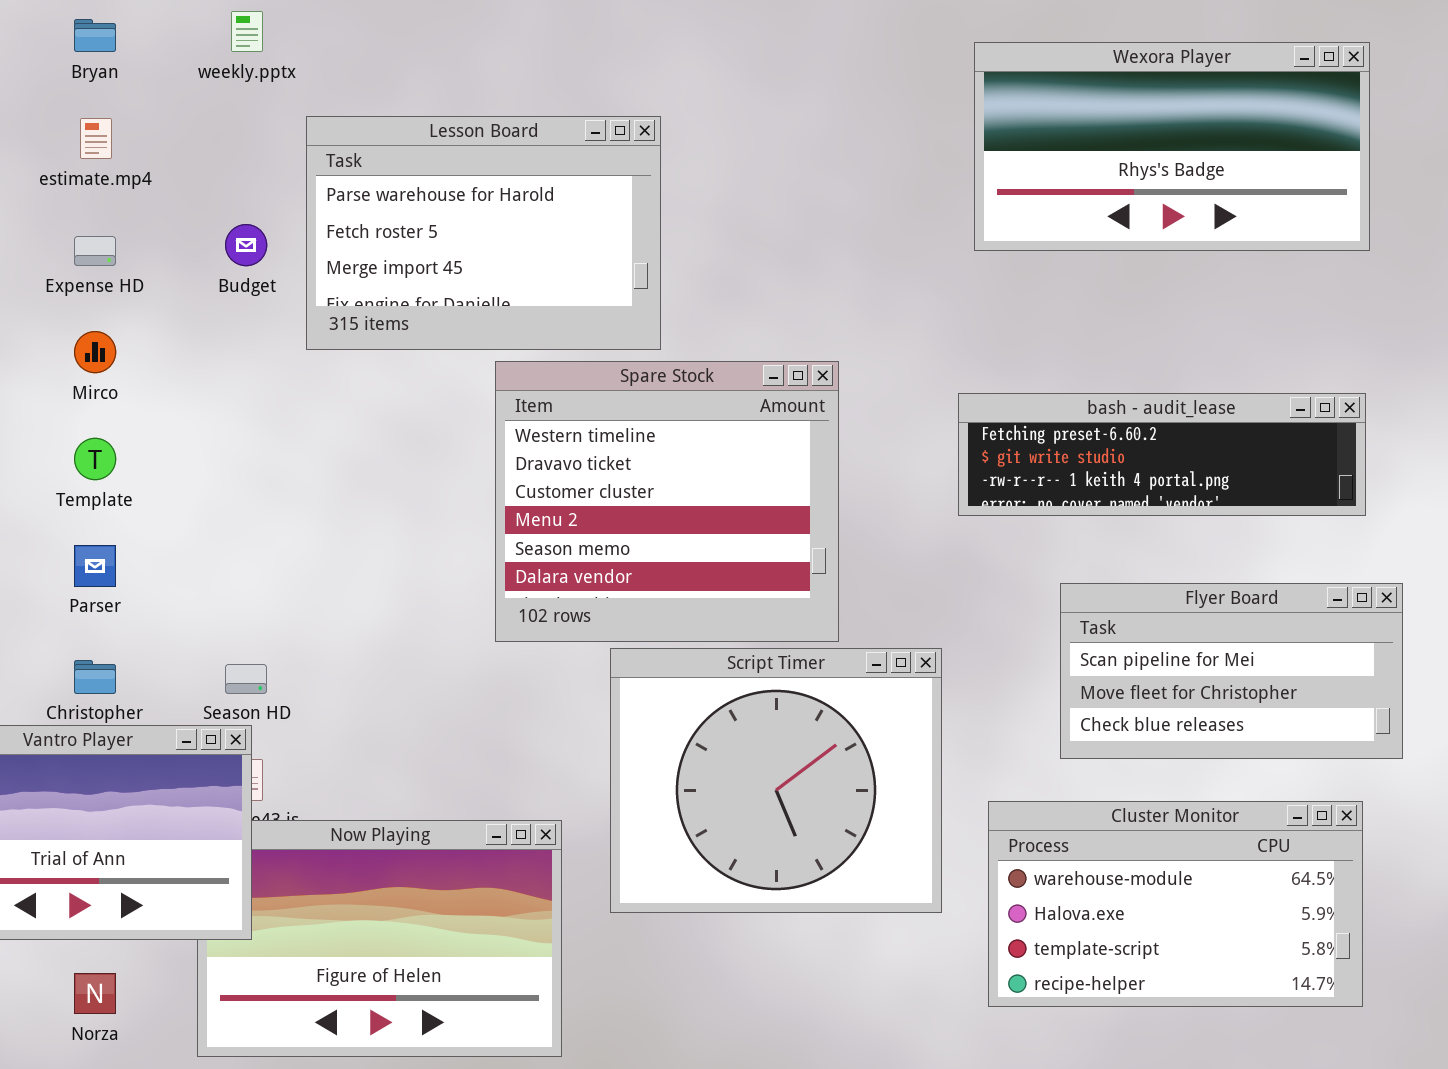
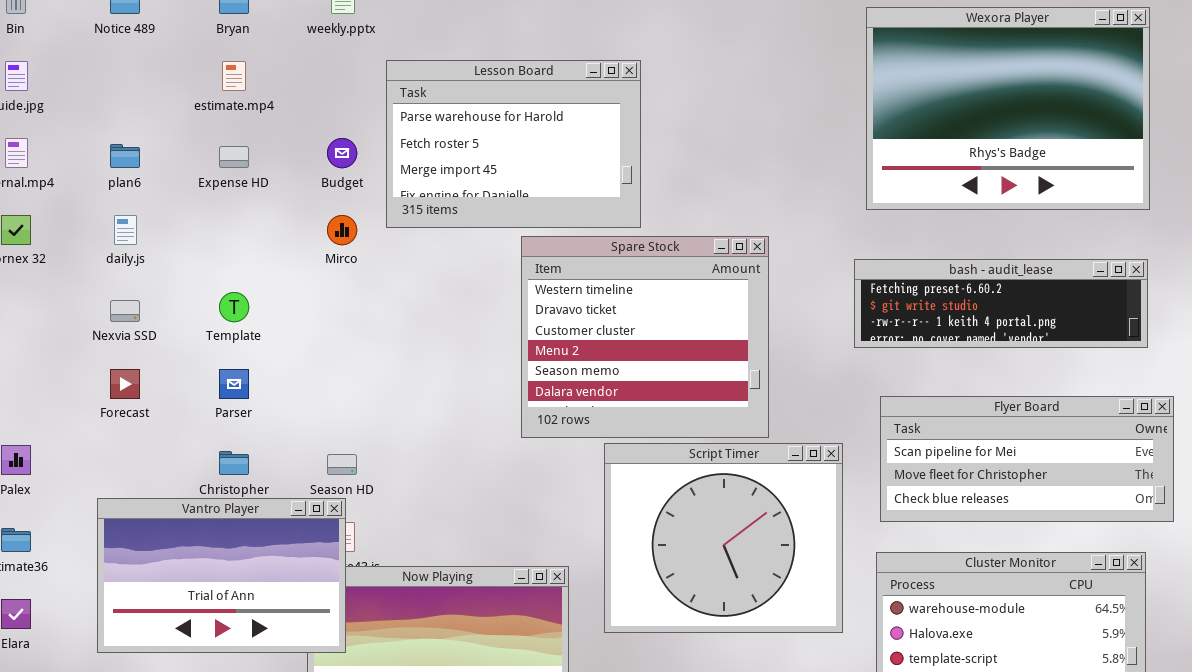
Wexora Player: [974,42,1370,251] -> [866,7,1150,210], resized
Mirco: [74,331,116,373] -> [327,215,357,245], moved
Flyer Board: [1060,583,1403,759] -> [880,396,1174,522], resized

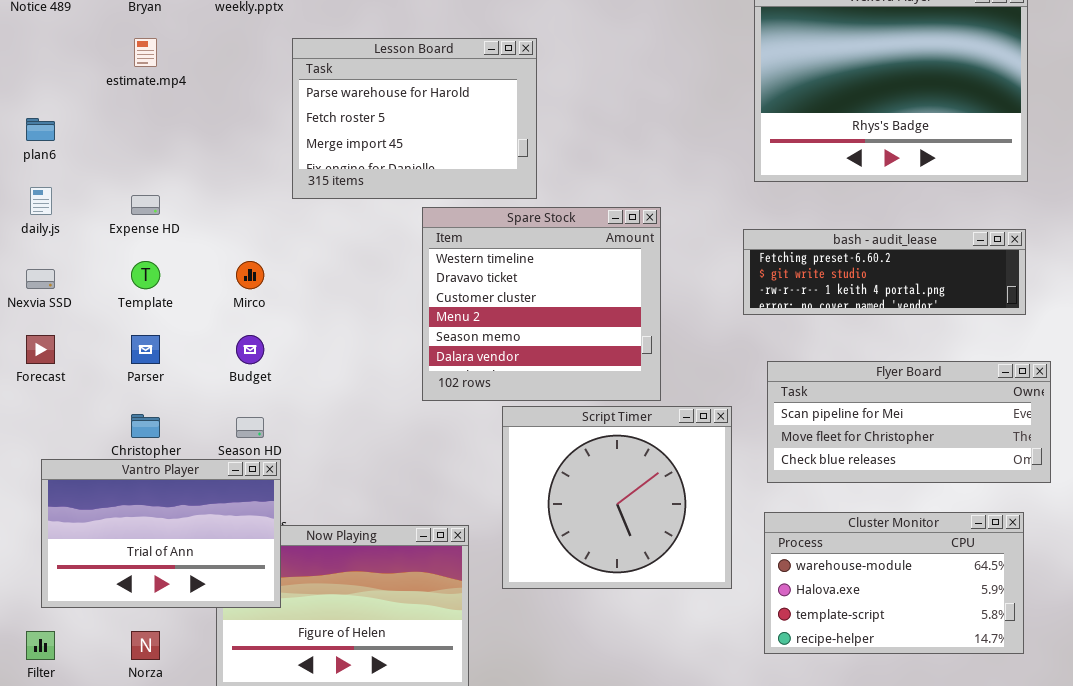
Budget: [327,138,357,168] -> [236,335,264,364], moved
Expense HD: [219,146,249,168] -> [131,195,160,215], moved
Mirco: [327,215,357,245] -> [236,261,264,289], moved
Vantro Player: [97,498,346,653] -> [41,459,281,608], moved

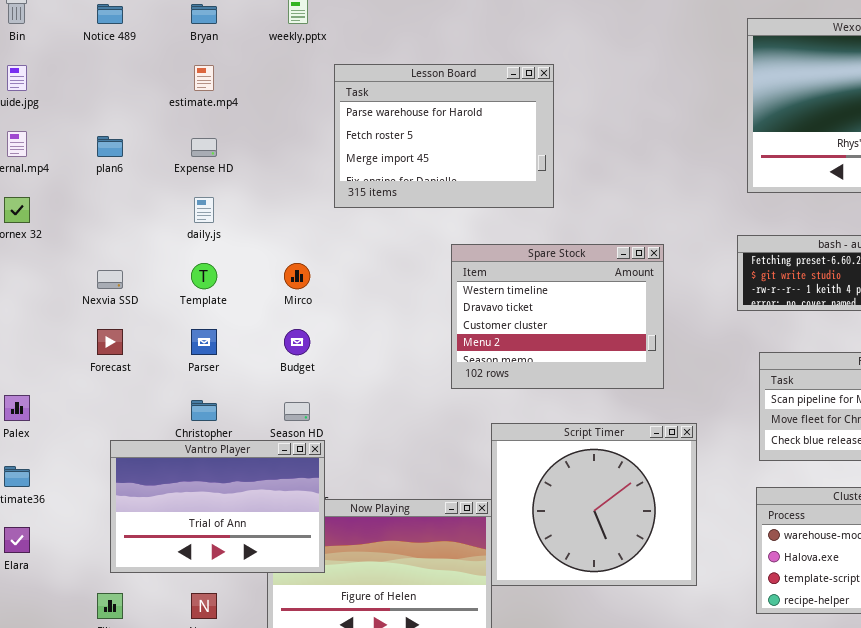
daily.js: [30,187,52,215] -> [194,197,214,223], moved
Expense HD: [131,195,160,215] -> [191,138,217,157], moved
Spare Stock: [422,207,661,401] -> [451,244,664,389], resized
Script Timer: [502,406,732,589] -> [491,423,697,586], moved

